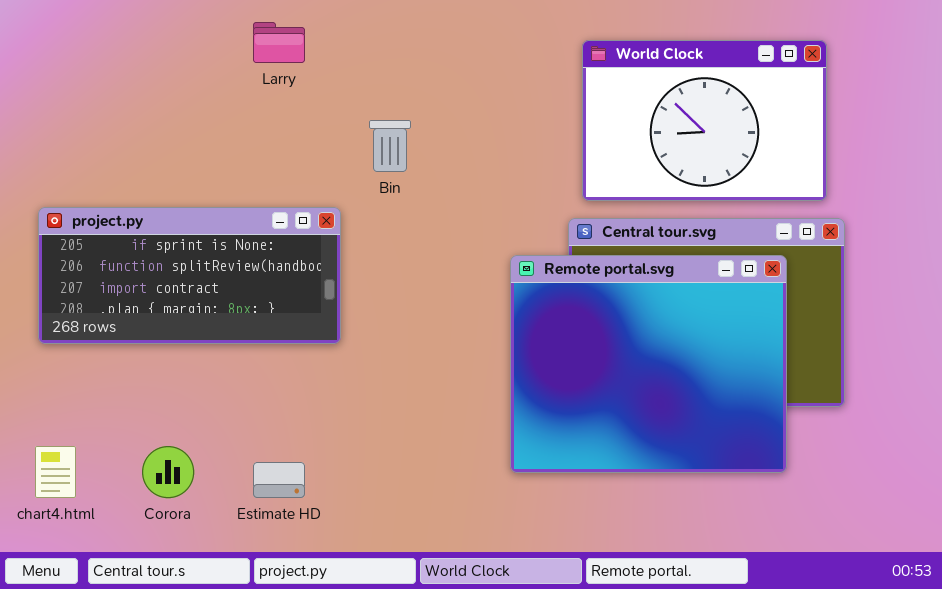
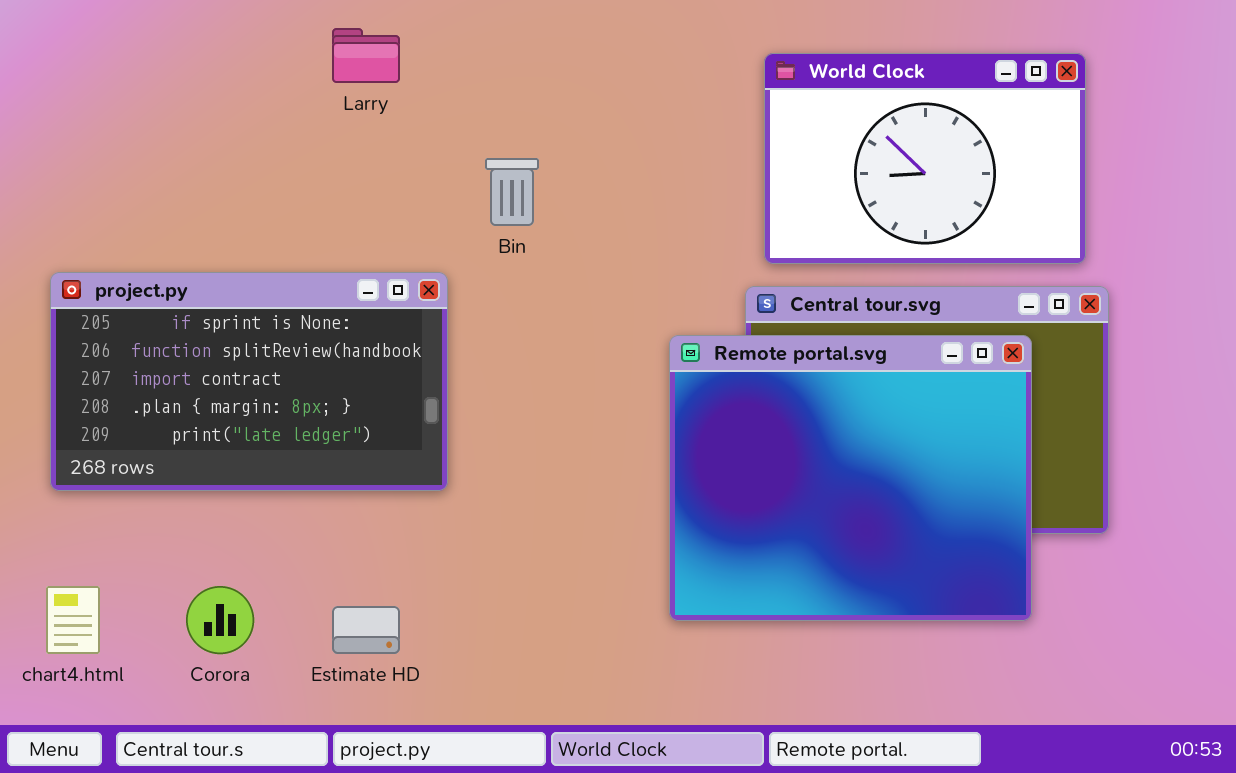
project.py: [38,207,341,344] -> [50,272,448,491], resized

